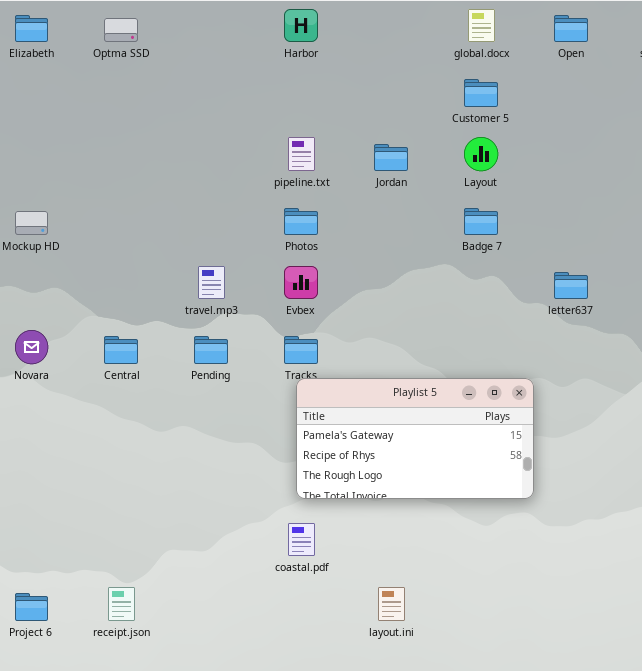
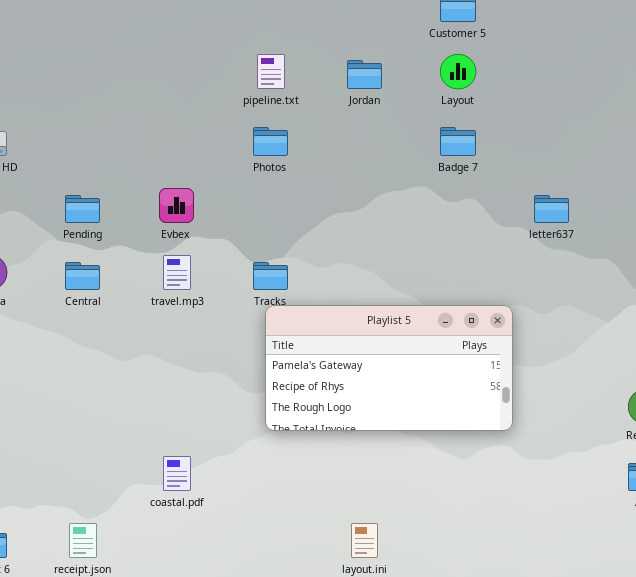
travel.mp3: [198,266,225,299] -> [163,255,191,290], moved
Evbex: [284,266,318,299] -> [159,188,194,223], moved
Pending: [194,336,228,364] -> [65,195,100,223], moved
coastal.pdf: [288,523,315,556] -> [163,456,191,491], moved

